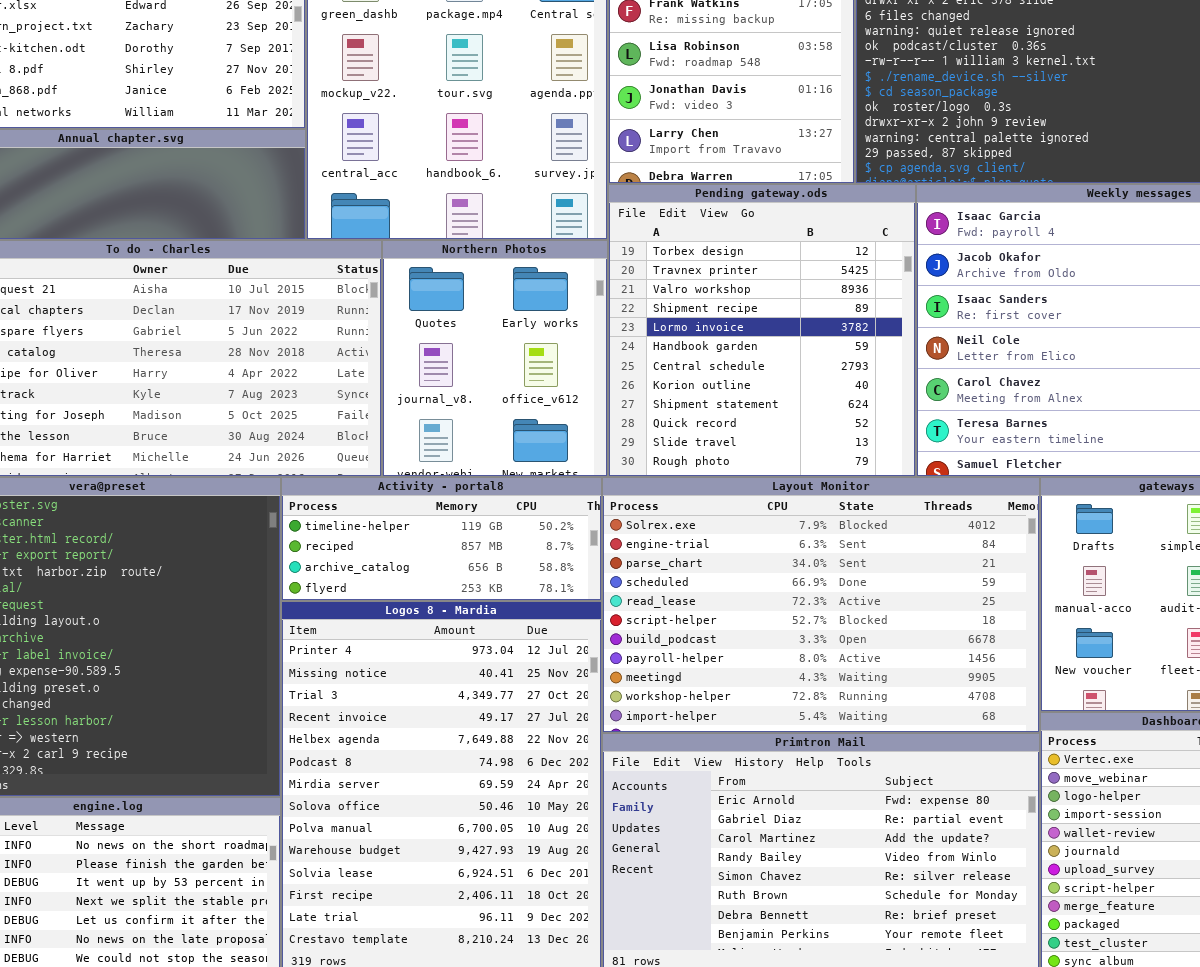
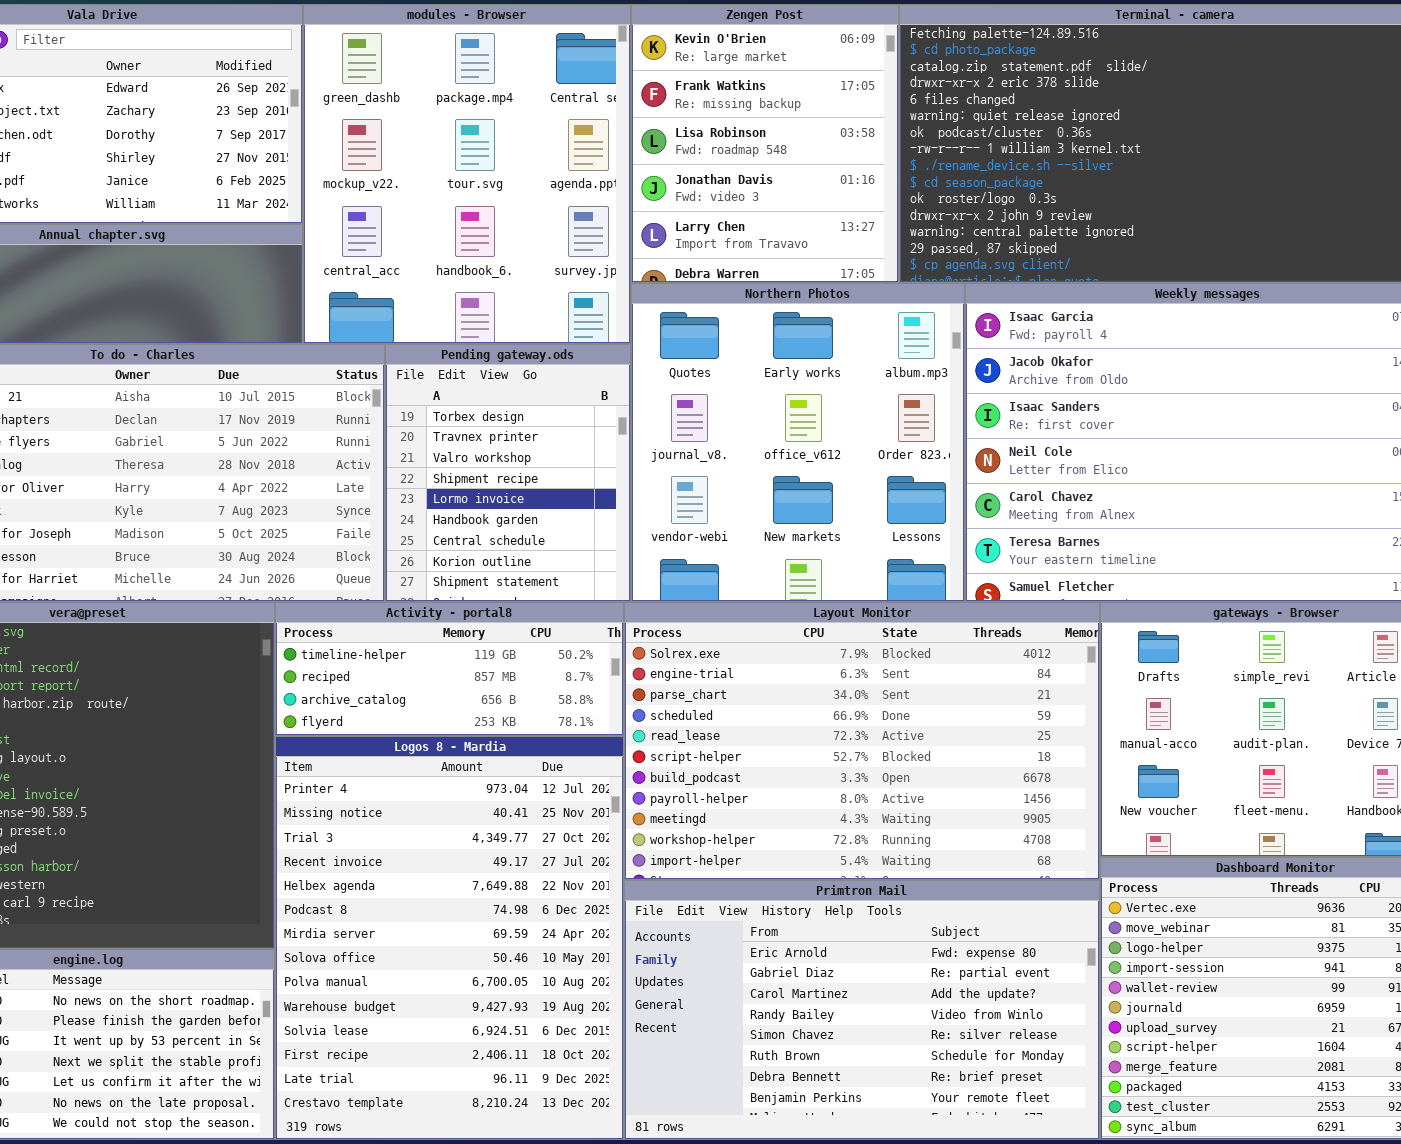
Pending gateway.ods: [608,184,916,477] -> [385,344,631,602], moved, resized
Northern Photos: [382,240,608,477] -> [631,283,965,602], moved, resized

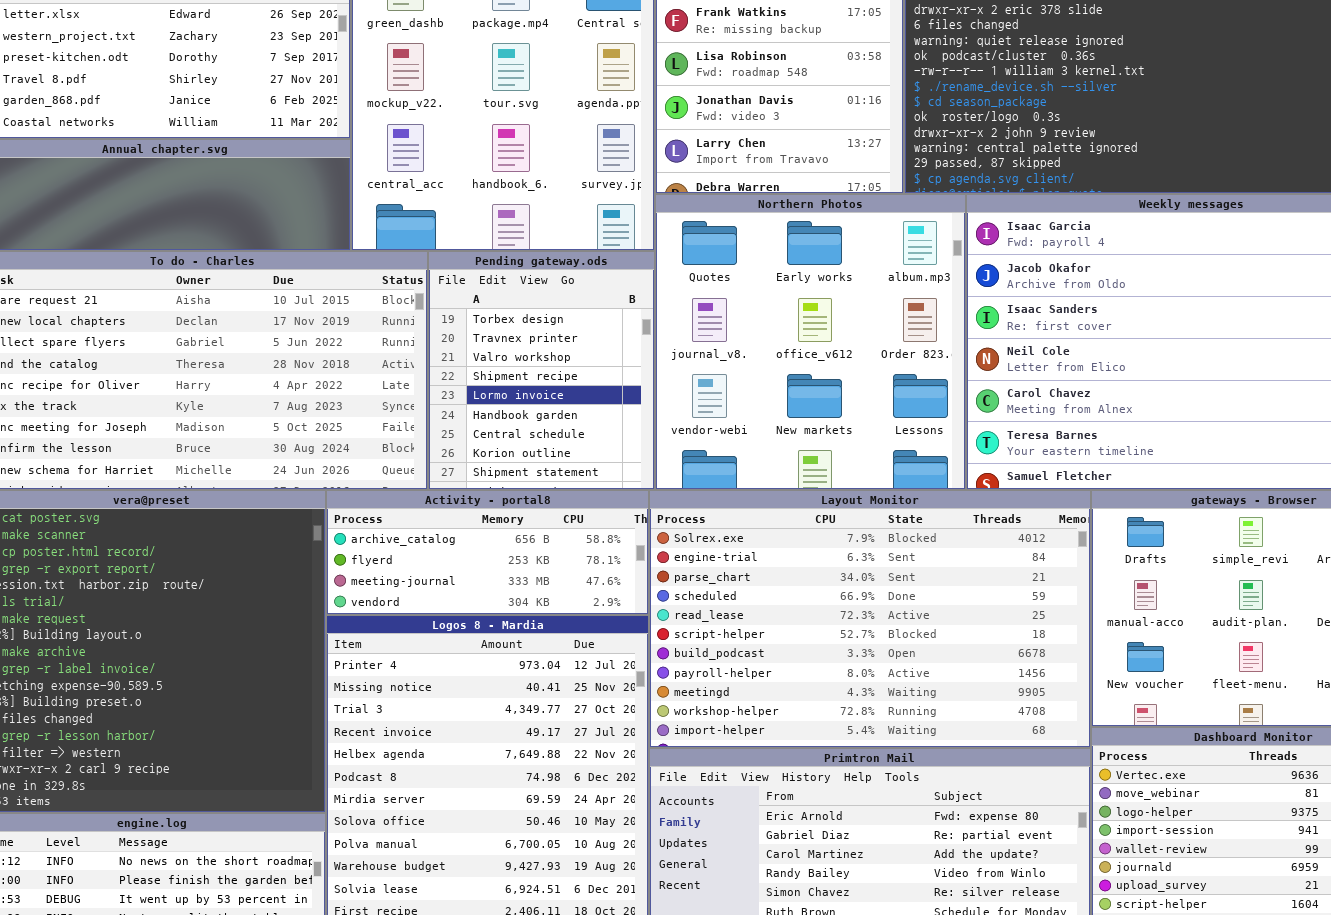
Activity - portal8: [275,602,624,736] -> [326,490,649,615], scrolled down 2 rows

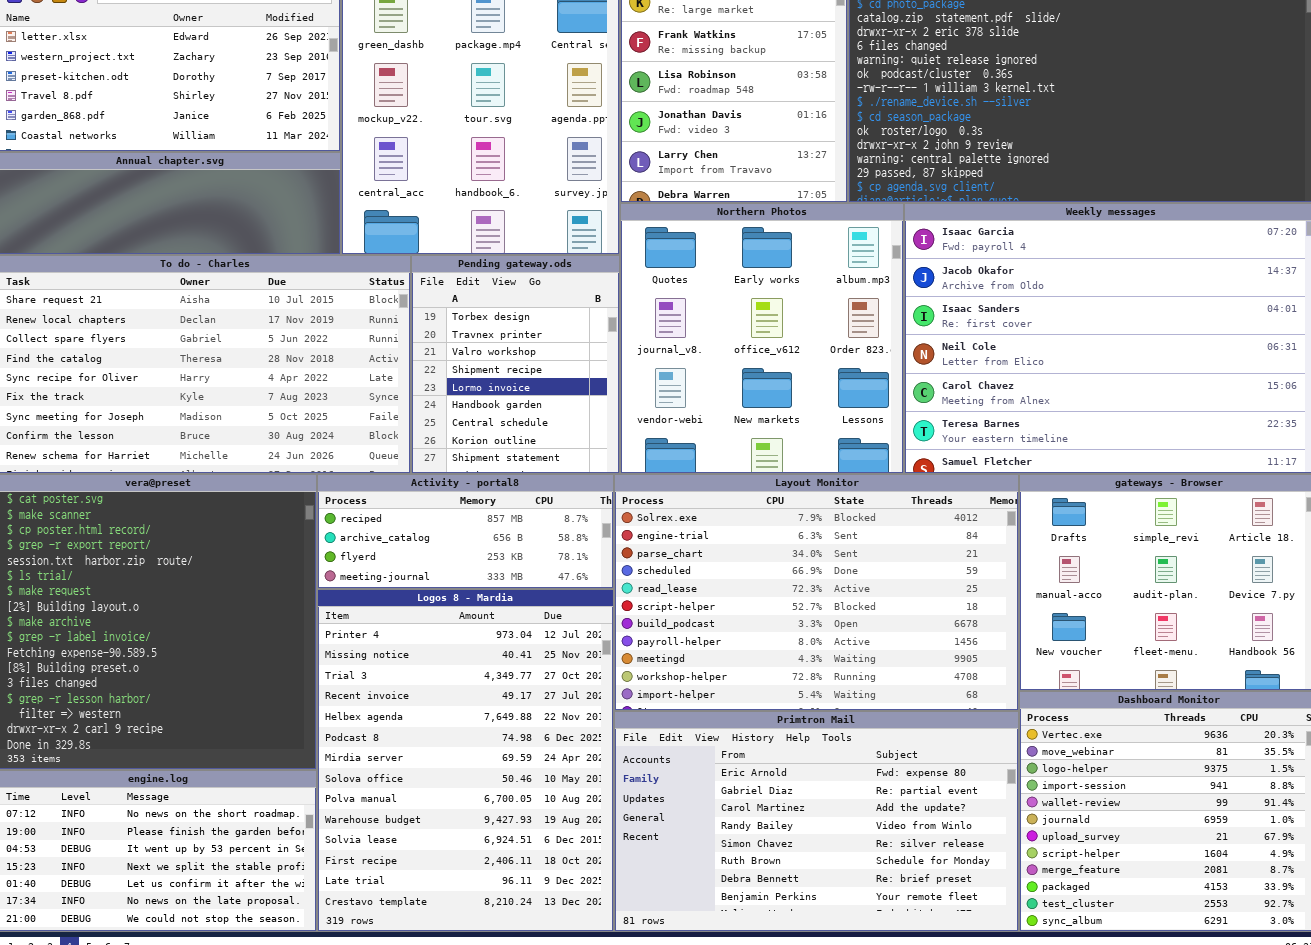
Activity - portal8: [326,490,649,615] -> [317,474,614,589], scrolled up 1 row

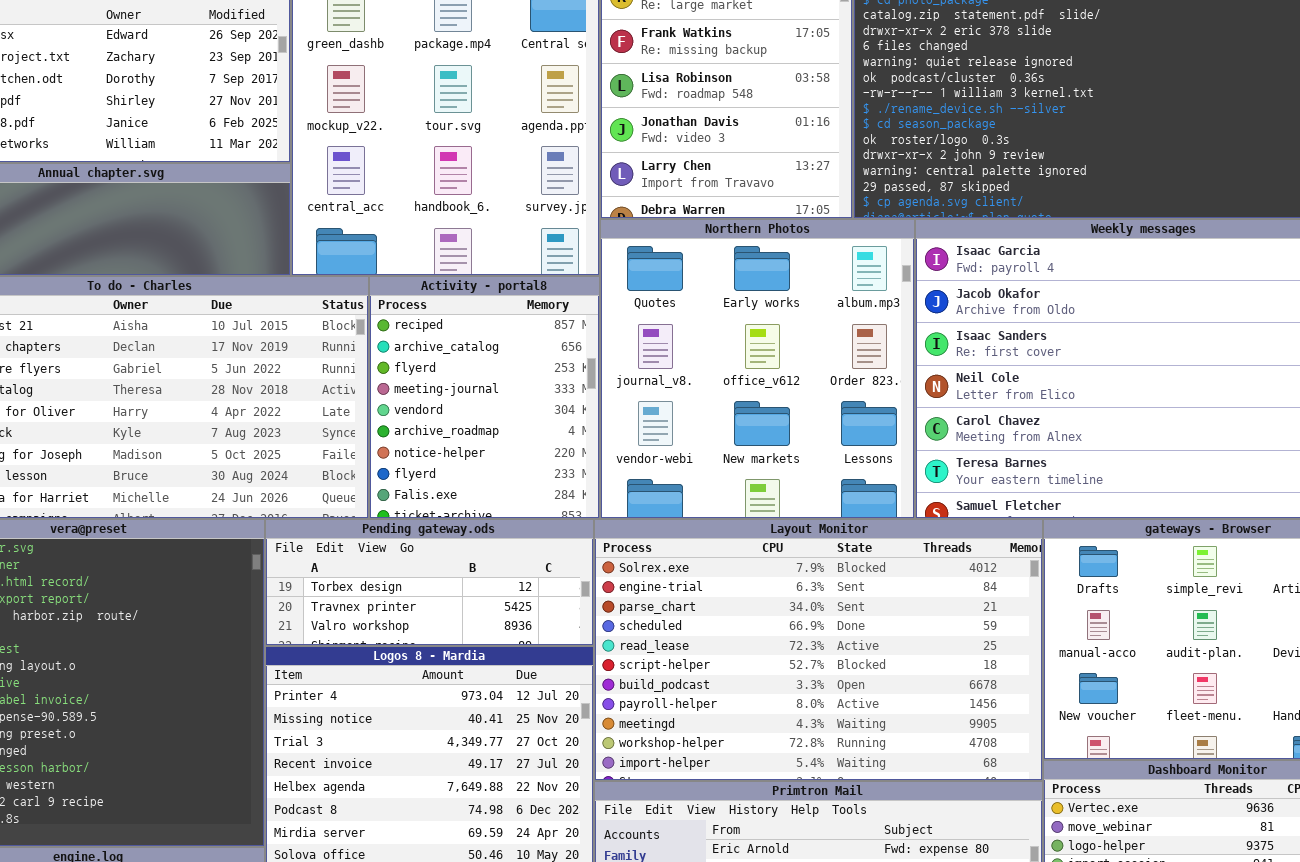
Pending gateway.ods: [411,255,620,474] -> [265,519,594,646], moved, resized
Activity - portal8: [317,474,614,589] -> [369,276,600,519], moved, resized

